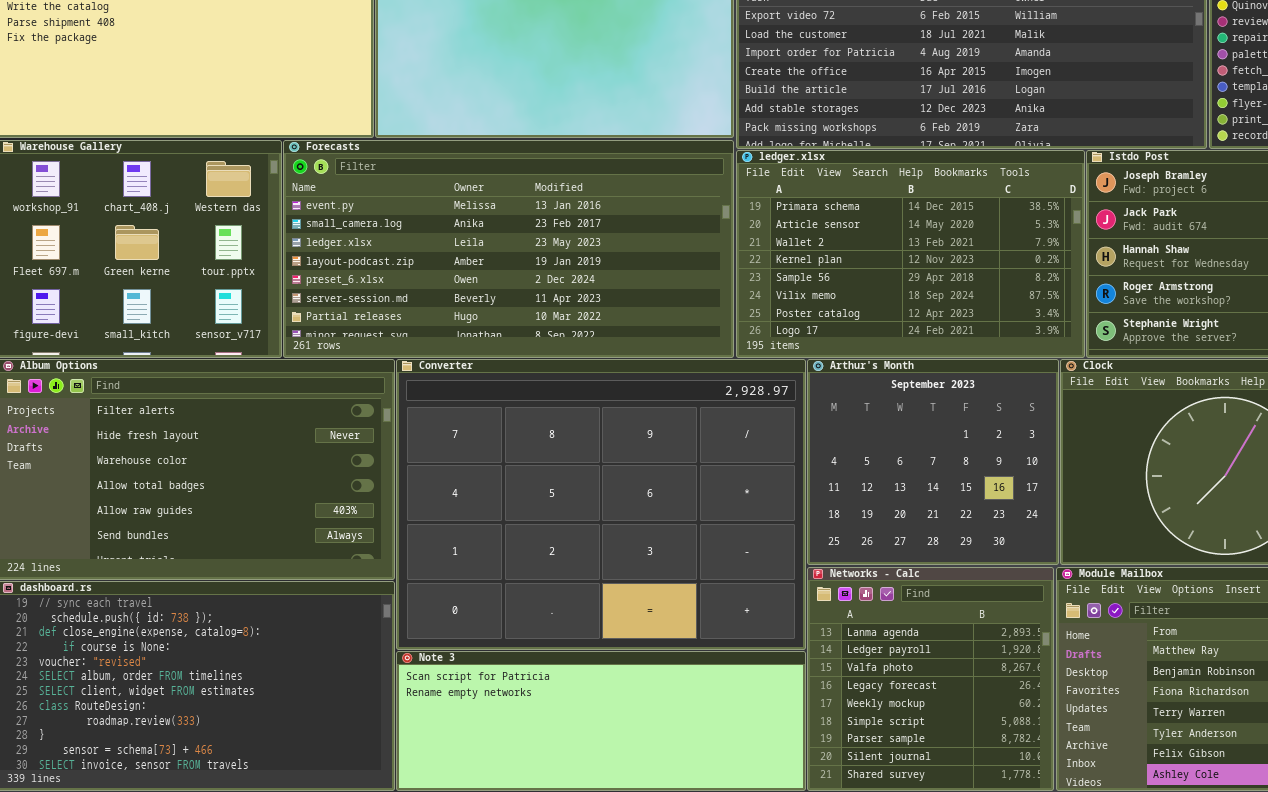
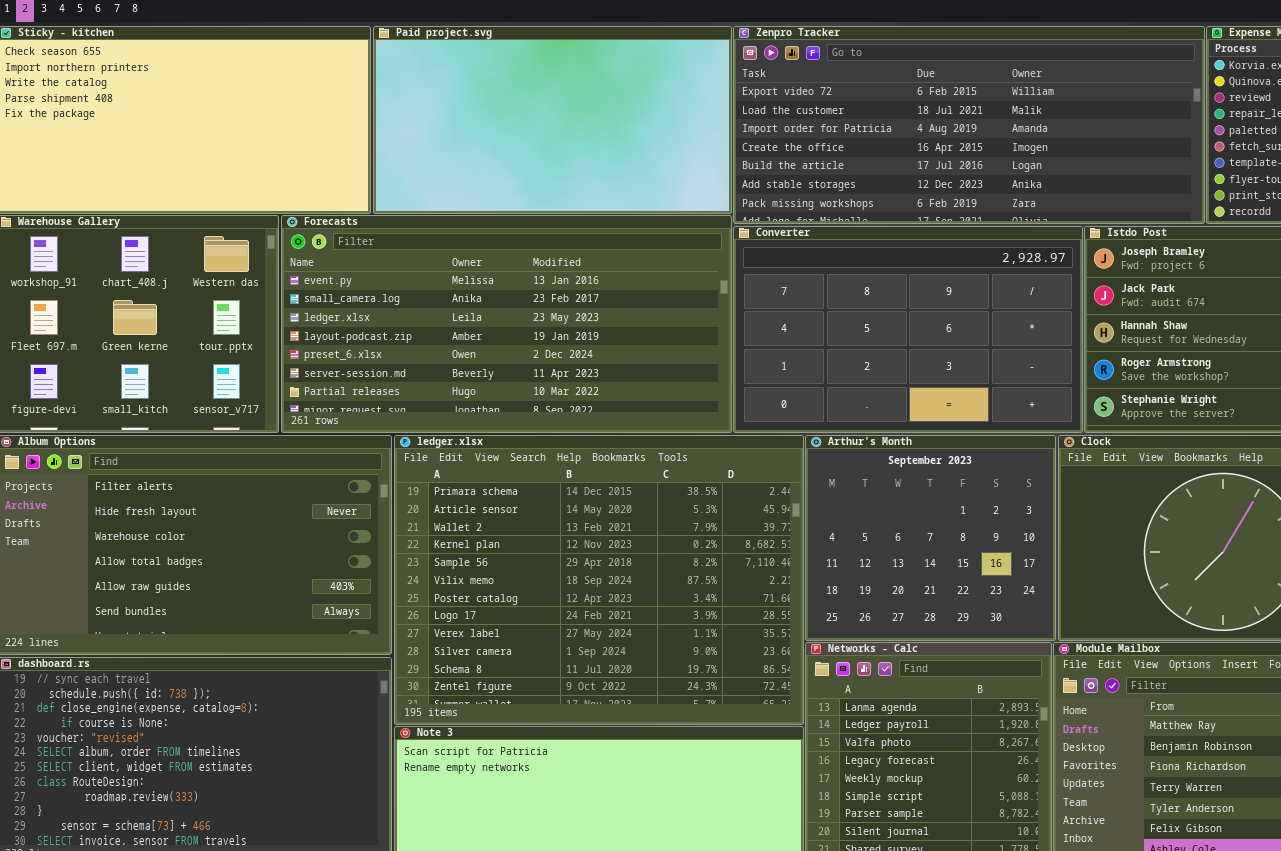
ledger.xlsx: [736,150,1085,358] -> [394,435,804,725], moved, resized
Converter: [396,359,806,650] -> [733,226,1083,433], moved, resized

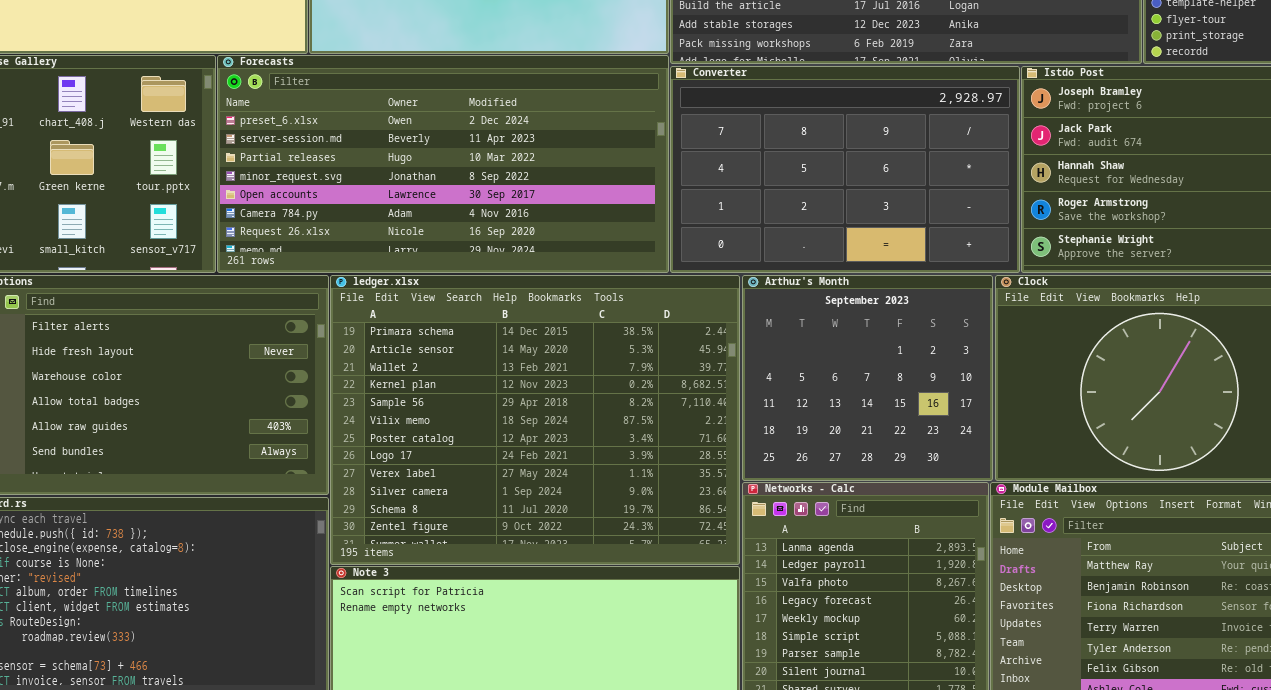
Forecasts: [281,215,732,433] -> [217,55,669,273], scrolled down 4 rows

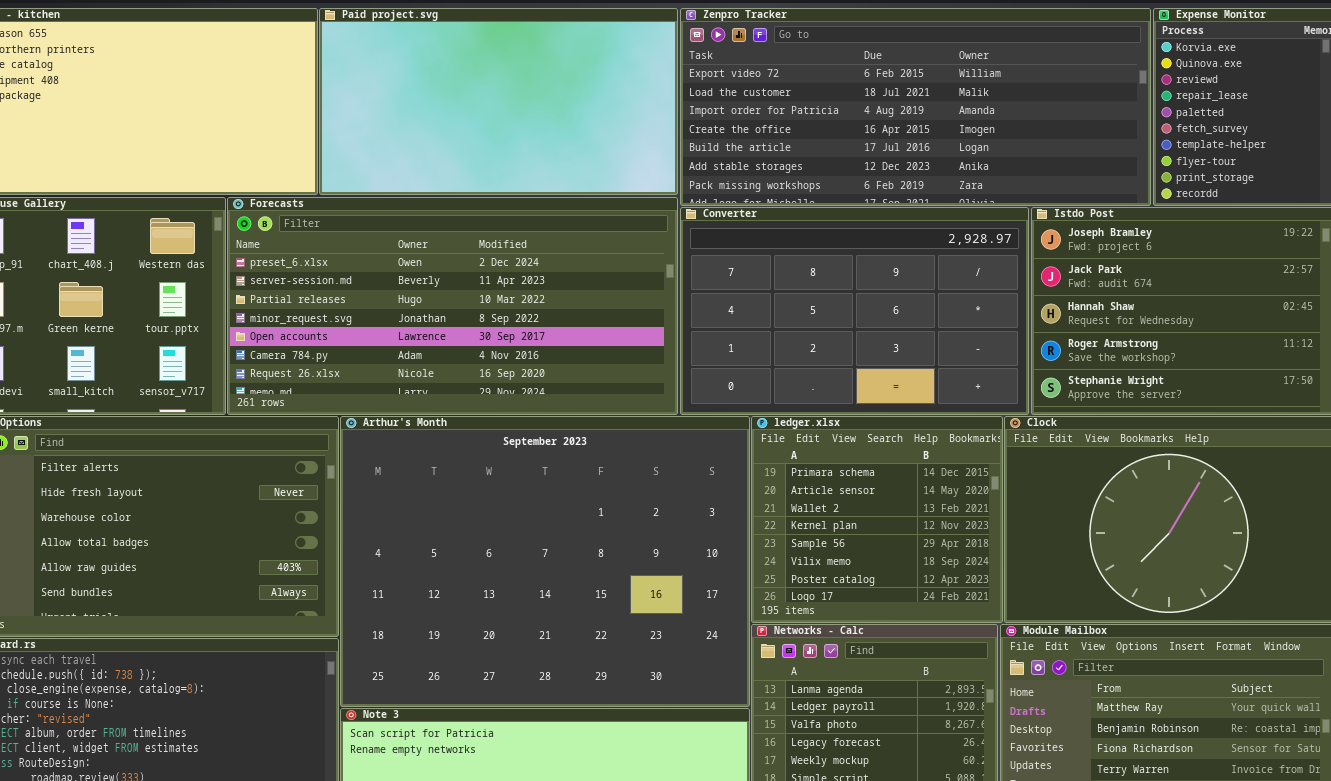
ledger.xlsx: [330,275,740,565] -> [751,416,1003,623], moved, resized
Arthur's Month: [742,275,993,481] -> [340,416,750,707], moved, resized

